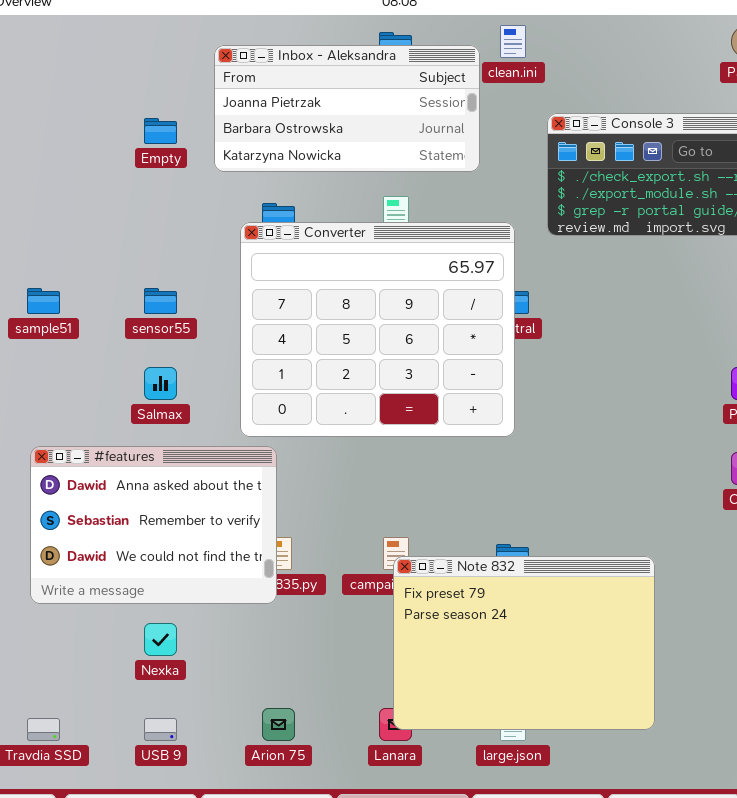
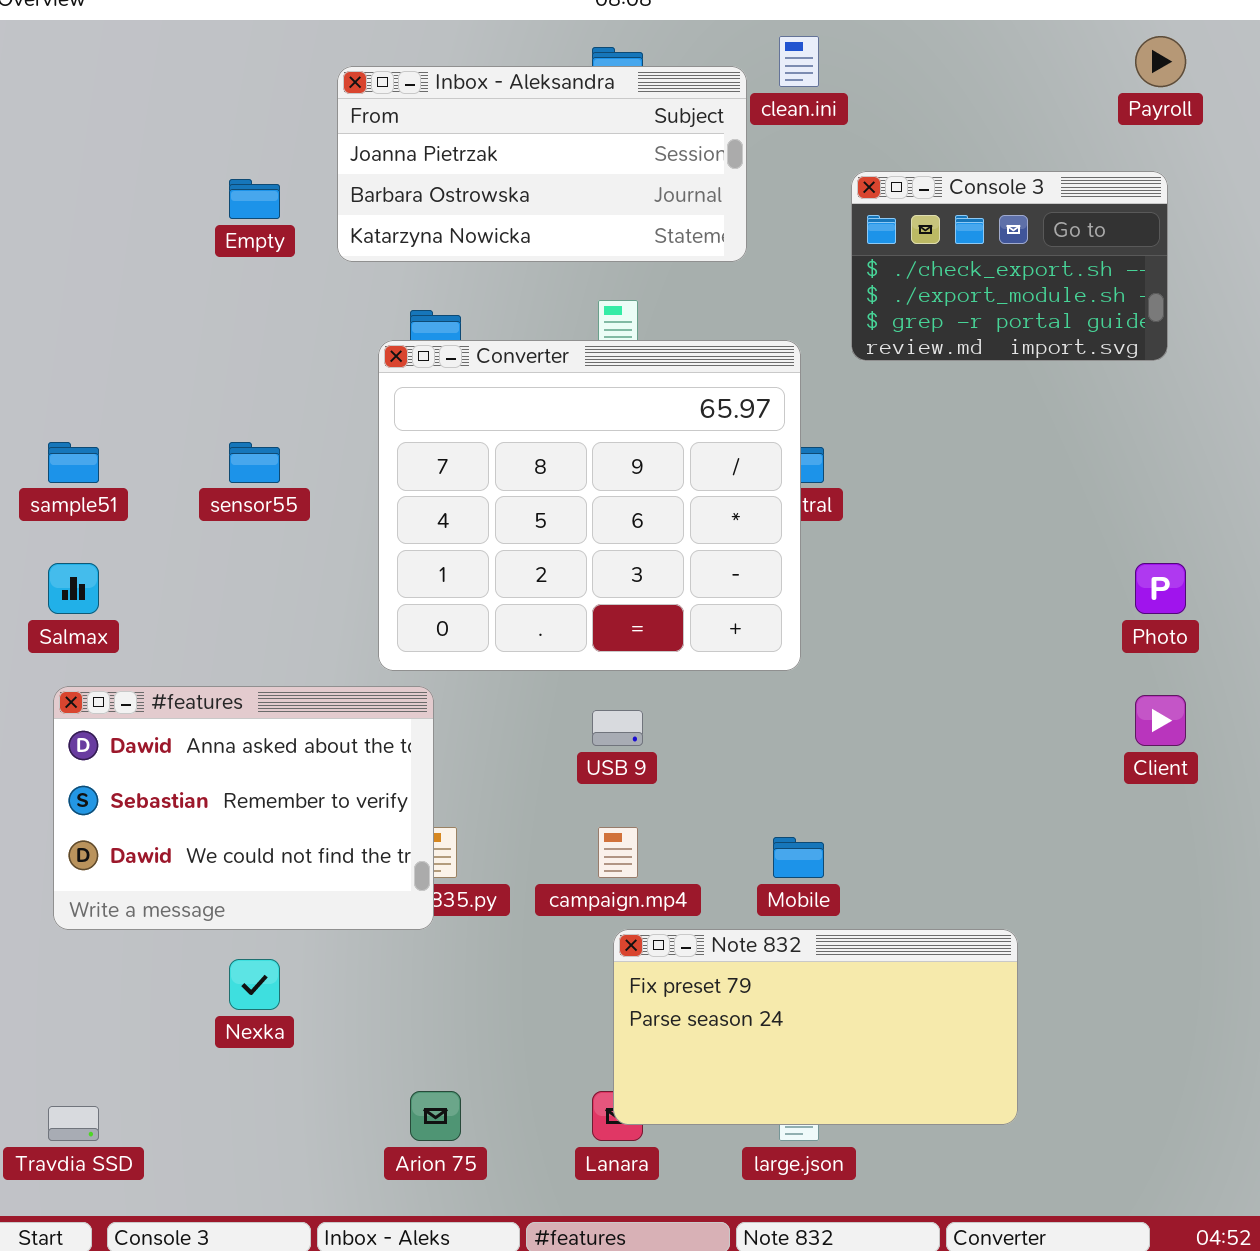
Salmax: [144,367,177,400] -> [48,563,99,614], moved
Note 832: [393,556,655,730] -> [613,929,1018,1125], resized
USB 9: [144,718,177,741] -> [592,710,643,746], moved

